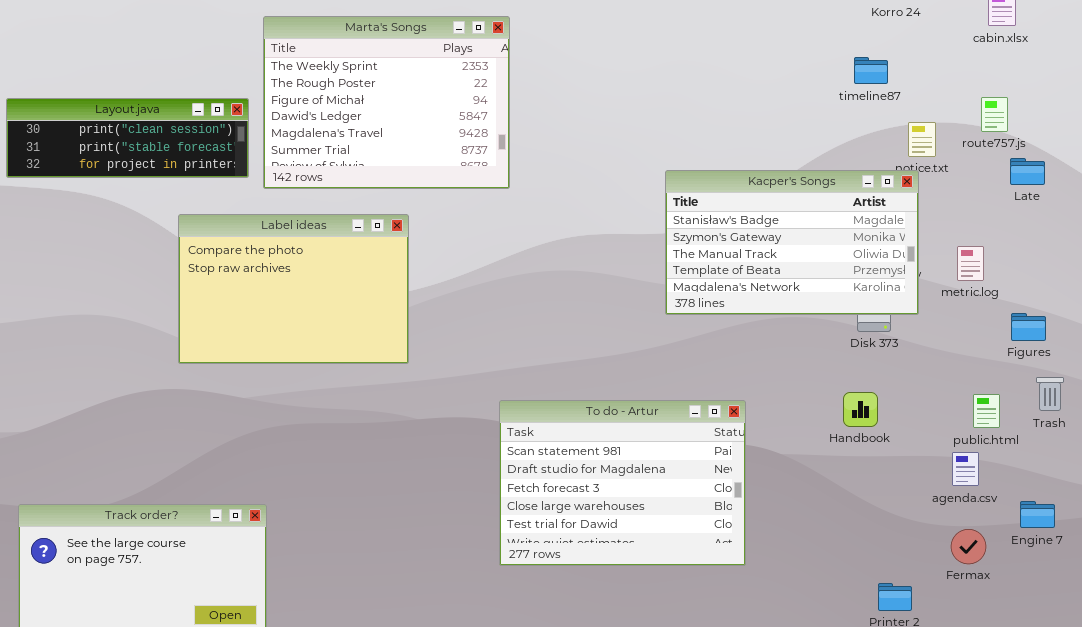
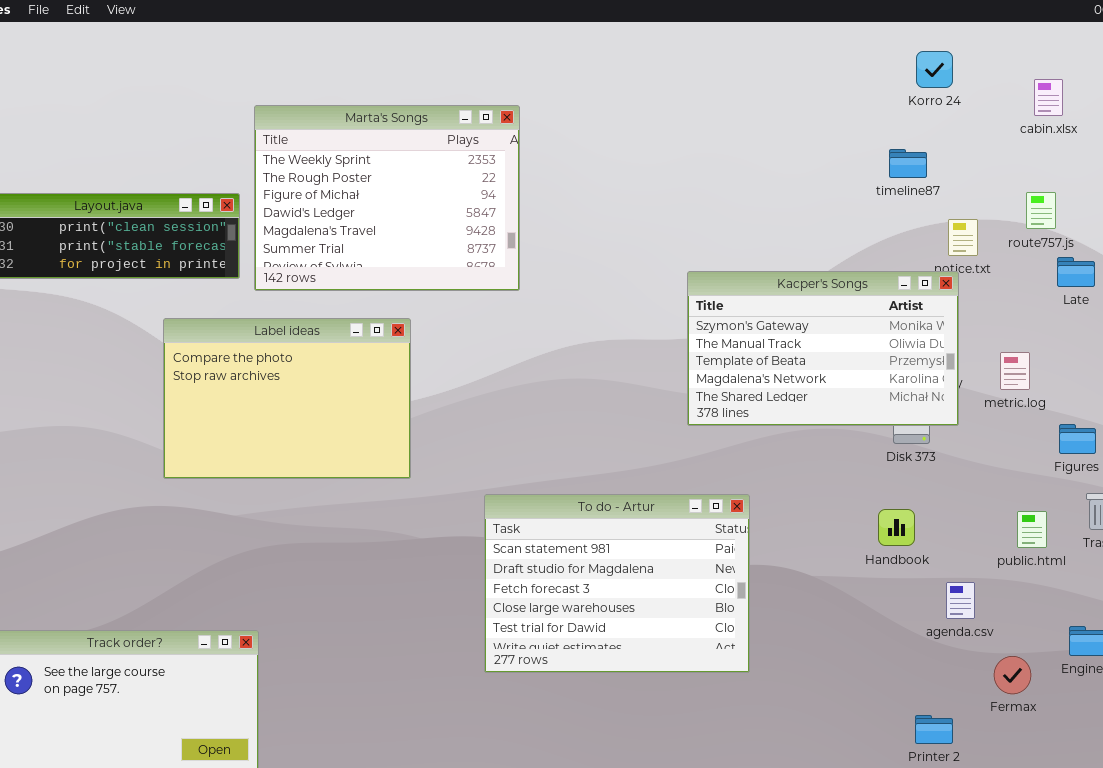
Kacper's Songs: [665,170,919,315] -> [687,271,959,426], scrolled down 1 row
To do - Artur: [499,400,746,566] -> [484,494,750,673], moved
agenda.csv: [952,452,979,486] -> [946,582,975,619], moved

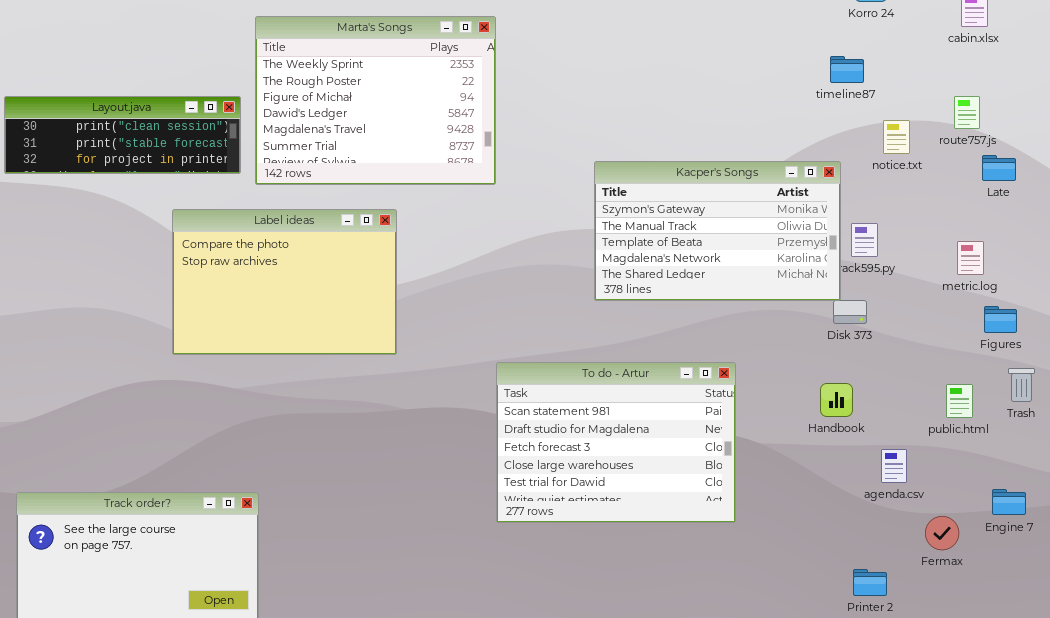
Kacper's Songs: [687,271,959,426] -> [594,161,841,301], moved
metric.log: [1000,352,1030,390] -> [957,241,984,275], moved
To do - Artur: [484,494,750,673] -> [496,362,736,523], moved

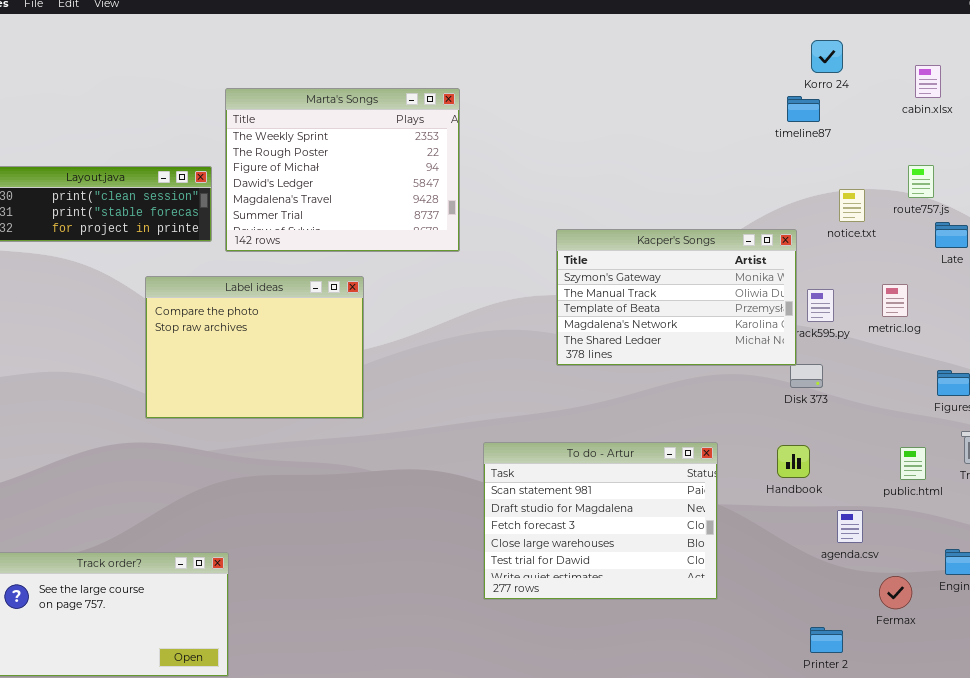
timeline87: [830,56,864,83] -> [787,96,820,122], moved
metric.log: [957,241,984,275] -> [882,284,908,317], moved
To do - Artur: [496,362,736,523] -> [483,442,718,600], moved

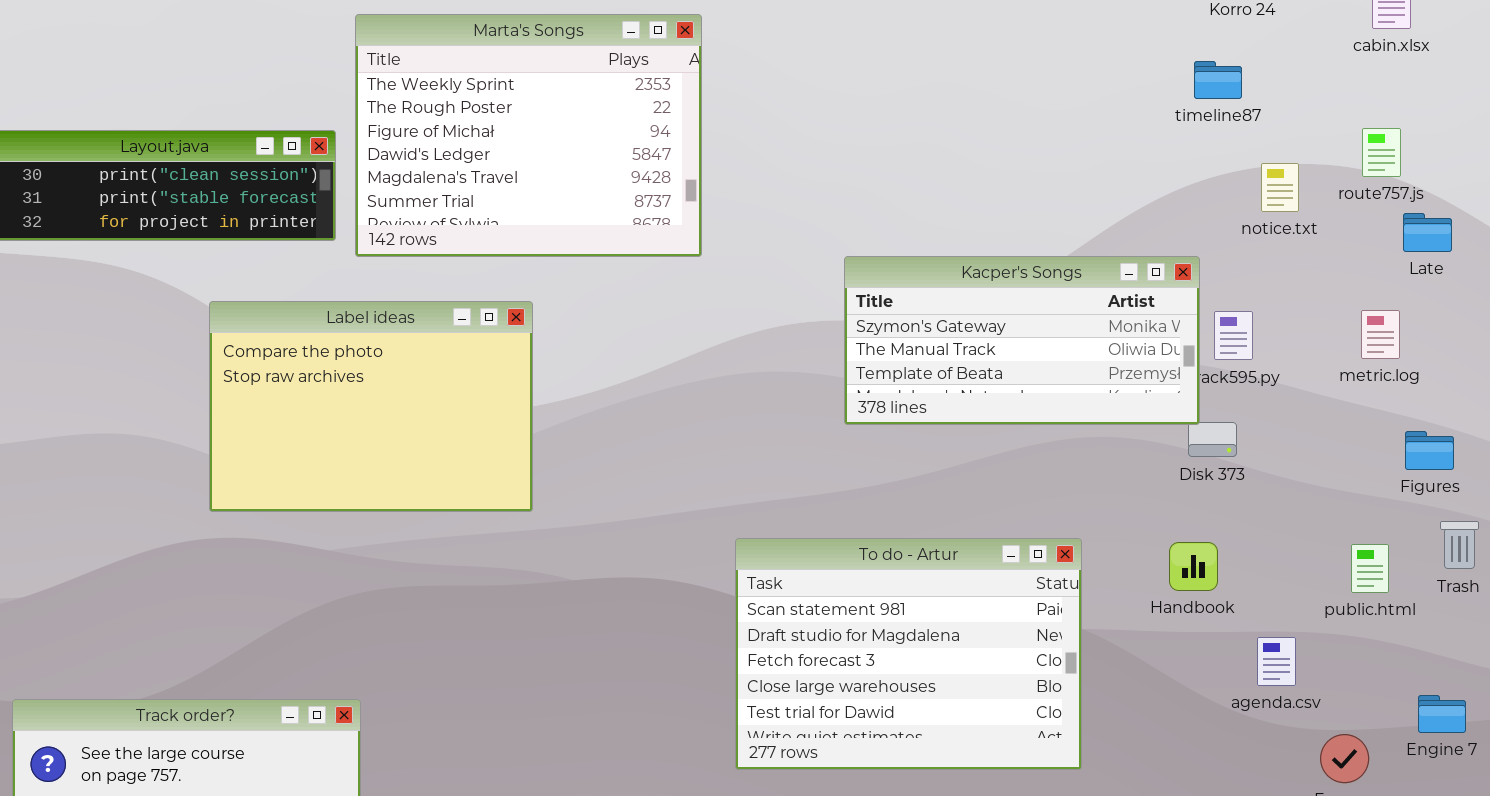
timeline87: [787,96,820,122] -> [1194,61,1242,99], moved
Kacper's Songs: [556,229,797,366] -> [844,256,1200,425], resized
Label ideas: [145,276,364,419] -> [209,301,533,512], moved
metric.log: [882,284,908,317] -> [1361,310,1400,359], moved

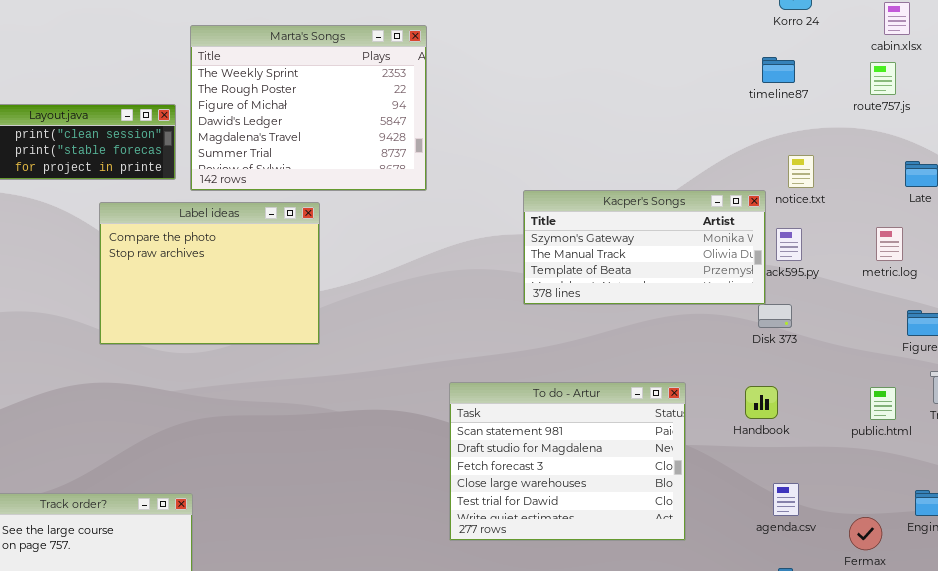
route757.js: [1362,128,1401,177] -> [870,62,896,95], moved
notice.txt: [1261,163,1299,212] -> [788,155,814,188], moved
Label ideas: [209,301,533,512] -> [99,202,320,345], moved
agenda.csv: [1257,637,1296,686] -> [773,483,799,516], moved

